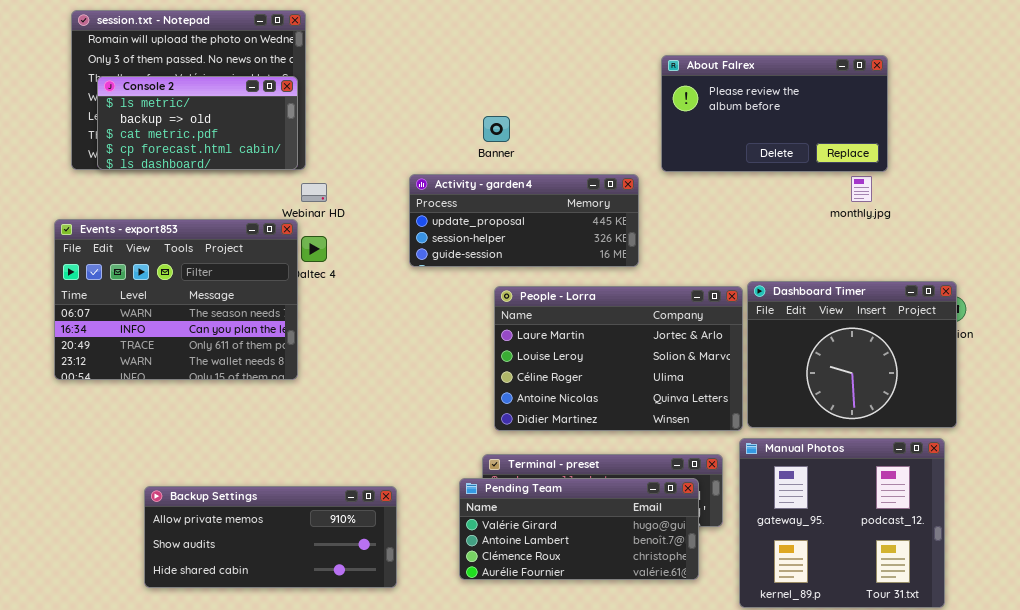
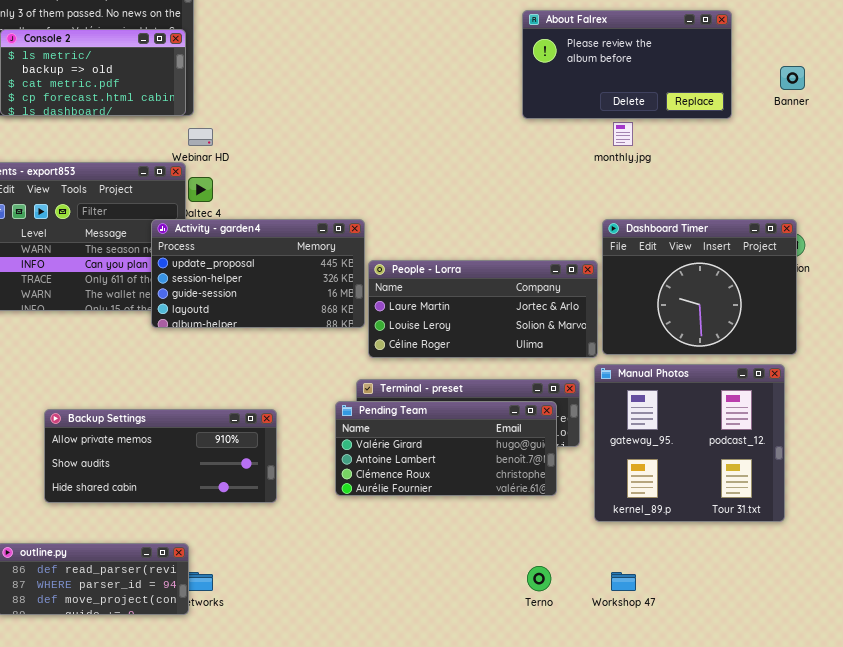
Banner: [483,116,510,142] -> [780,66,805,90], moved
Activity - garden4: [409,174,639,267] -> [151,219,365,328], moved, resized
monthly.jpg: [851,176,872,202] -> [613,122,633,146], moved
People - Lorra: [494,286,743,431] -> [368,260,598,358], resized

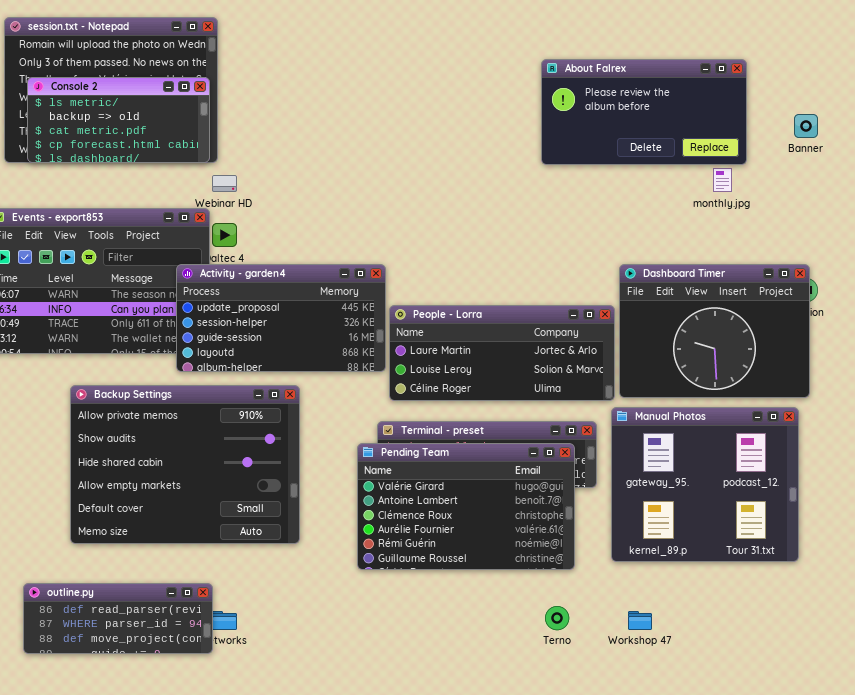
monthly.jpg: [613,122,633,146] -> [713,168,732,192], moved
Pending Team: [335,401,557,496] -> [357,443,575,570], resized
Backup Settings: [44,409,277,503] -> [70,385,300,544], resized

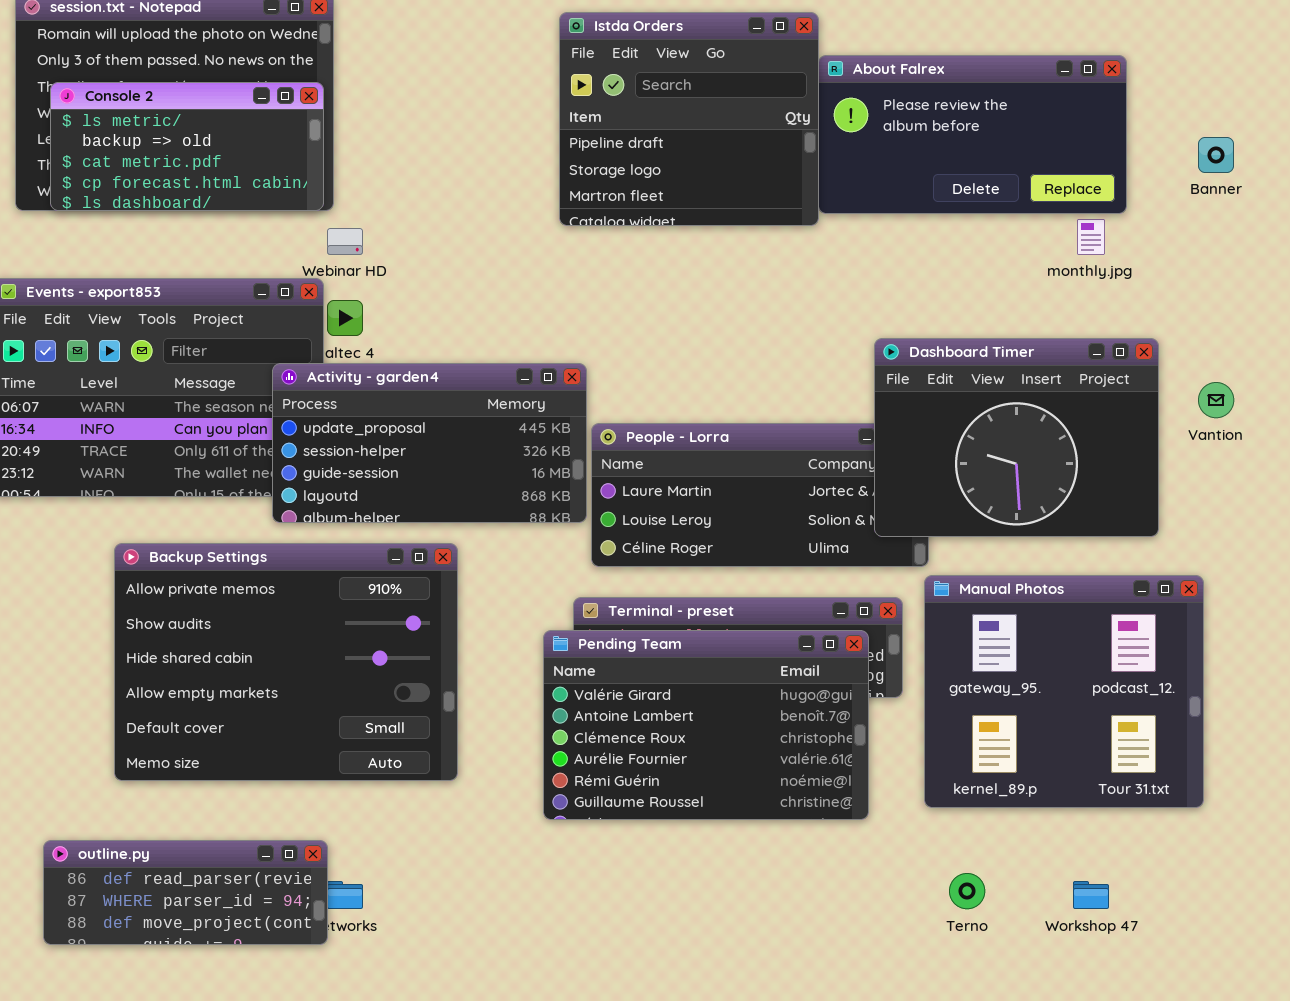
Istda Orders: none -> [559,12,819,226], opened
Dashboard Timer: [619,264,810,398] -> [874,338,1159,537], moved
Terno: [545,606,569,630] -> [949,873,985,909], moved
Workshop 47: [628,611,652,630] -> [1073,881,1109,909], moved

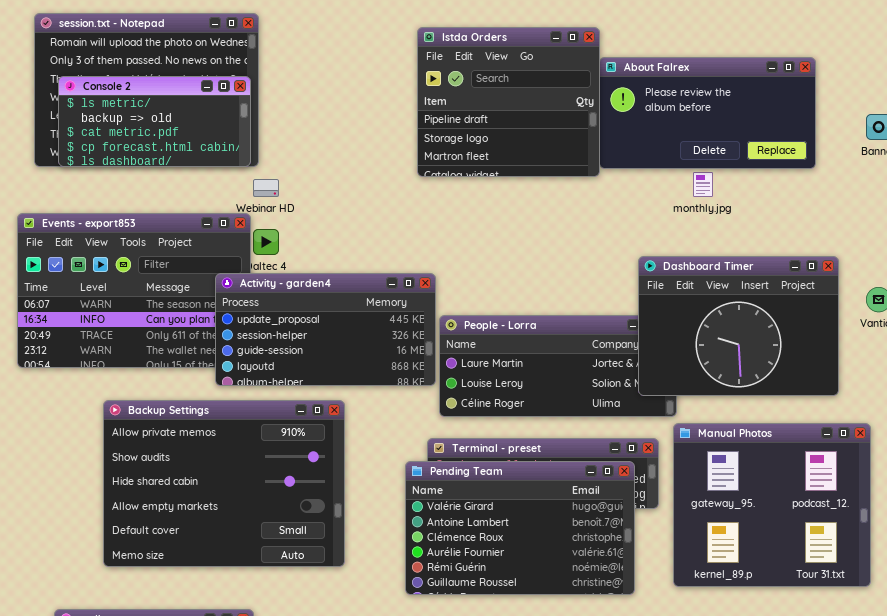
monthly.jpg: [1077,219,1105,255] -> [693,172,713,197], moved

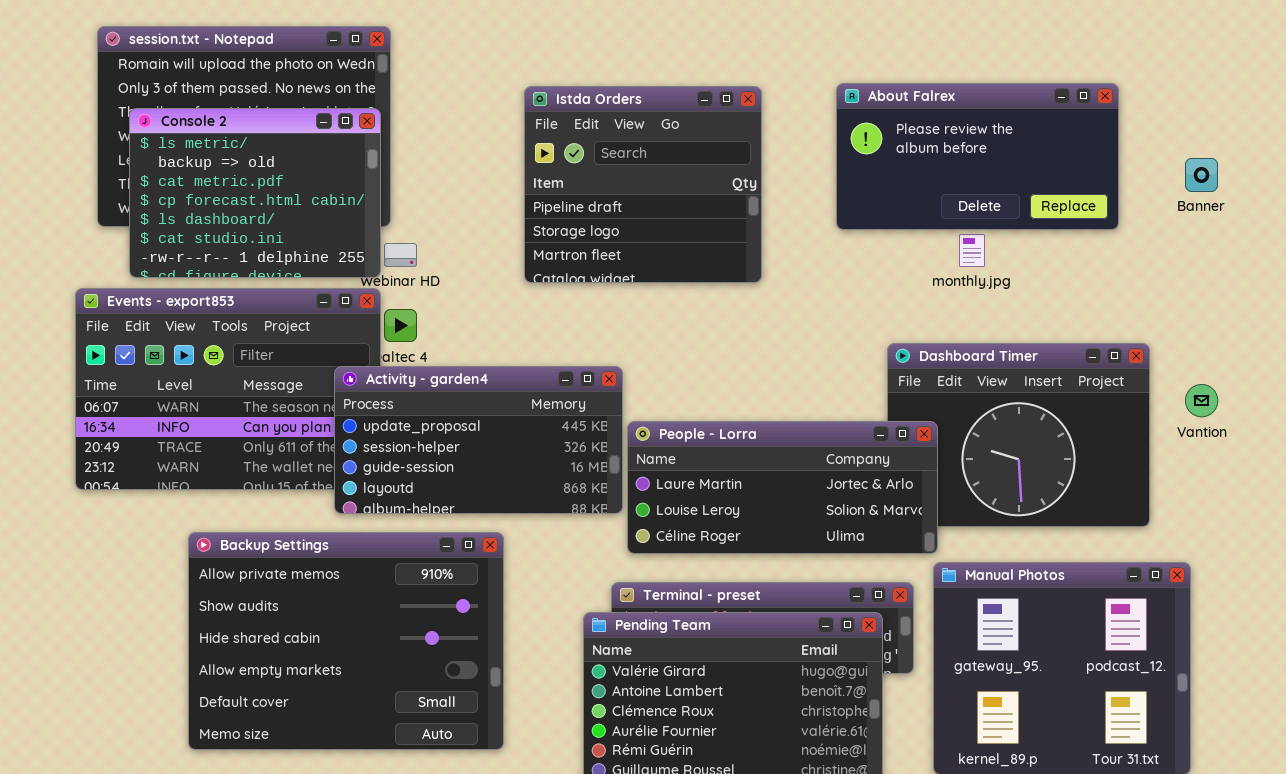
Istda Orders: [417,27,600,177] -> [524,86,762,283], moved
Console 2: [58,76,251,167] -> [129,108,381,278], resized
People - Lorra: [439,315,677,417] -> [627,421,938,554], raised

